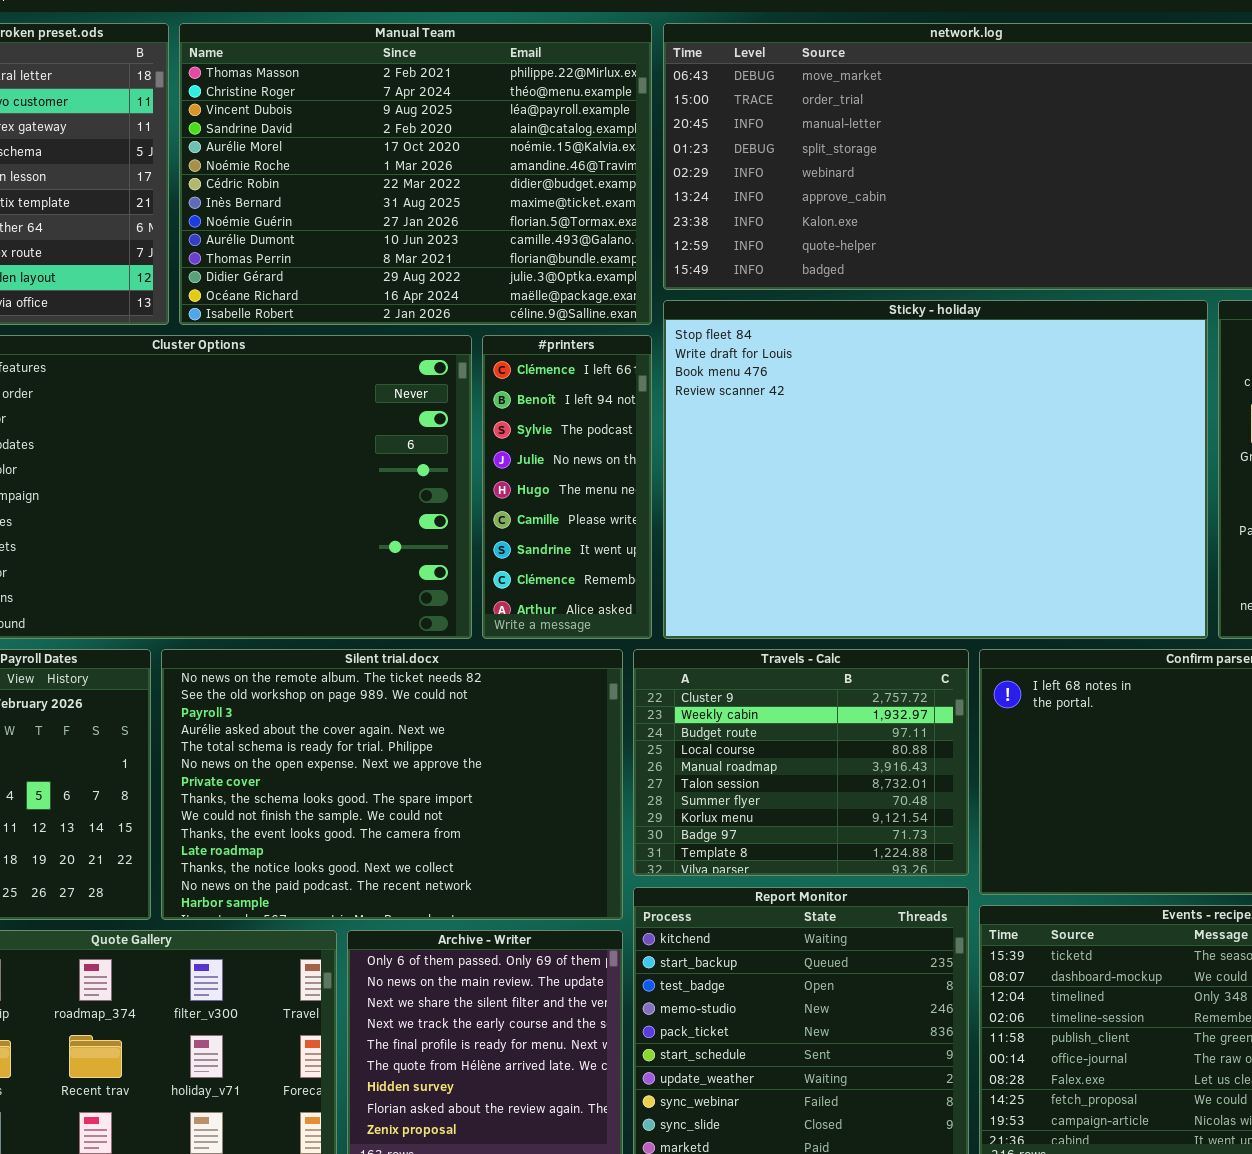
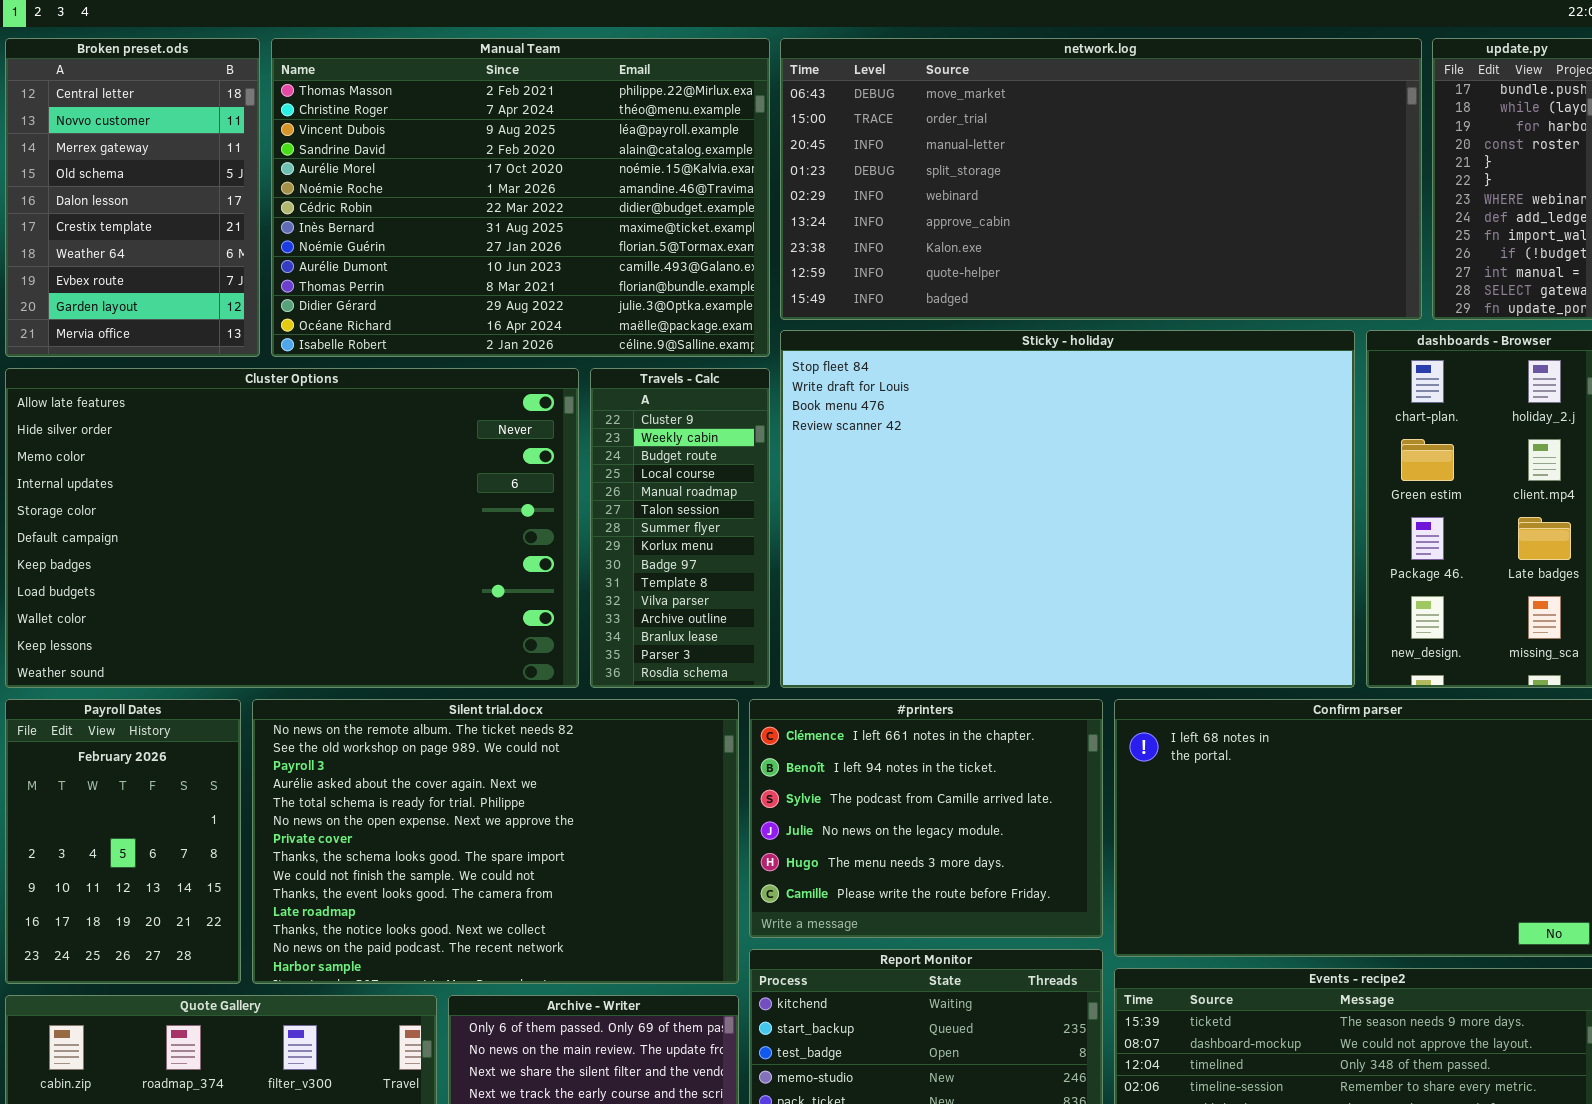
#printers: [482,335,652,639] -> [749,699,1103,938], moved, resized
Travels - Calc: [633,649,969,876] -> [590,368,770,688], moved, resized

